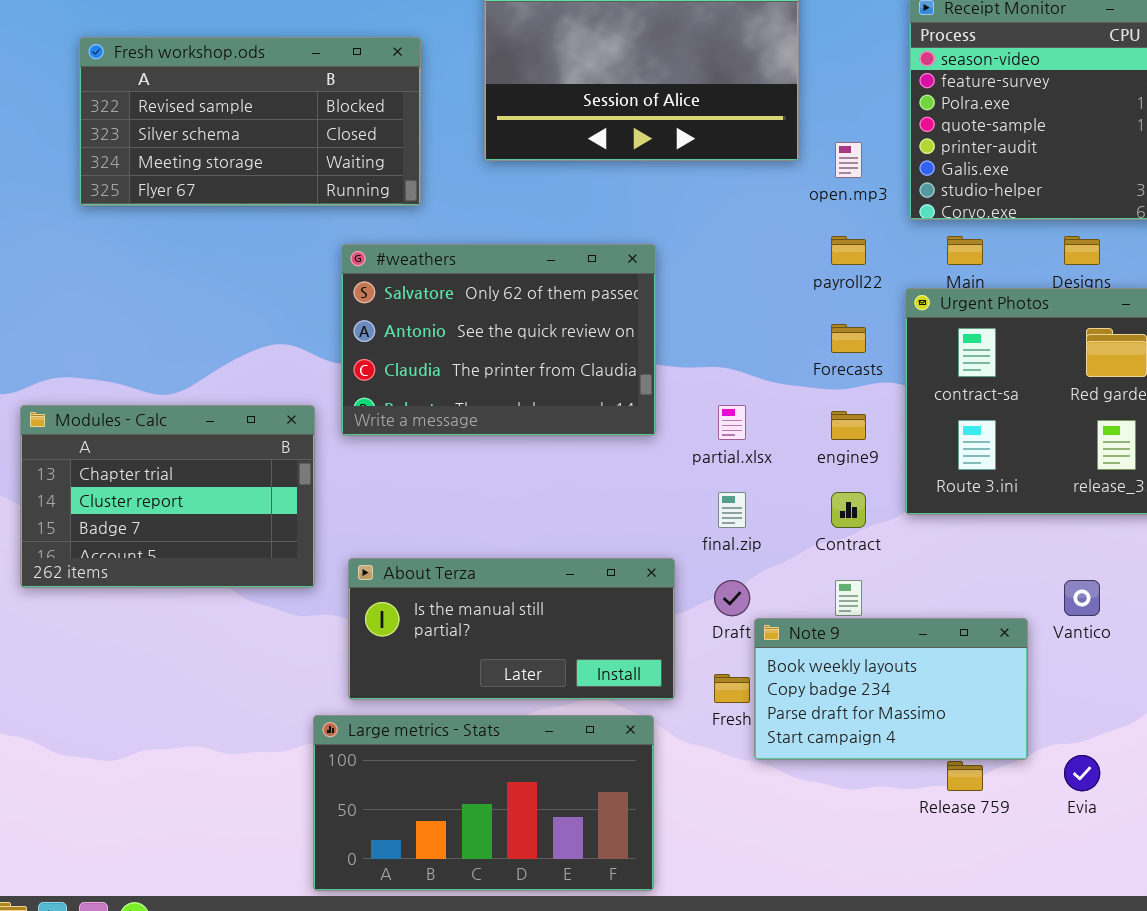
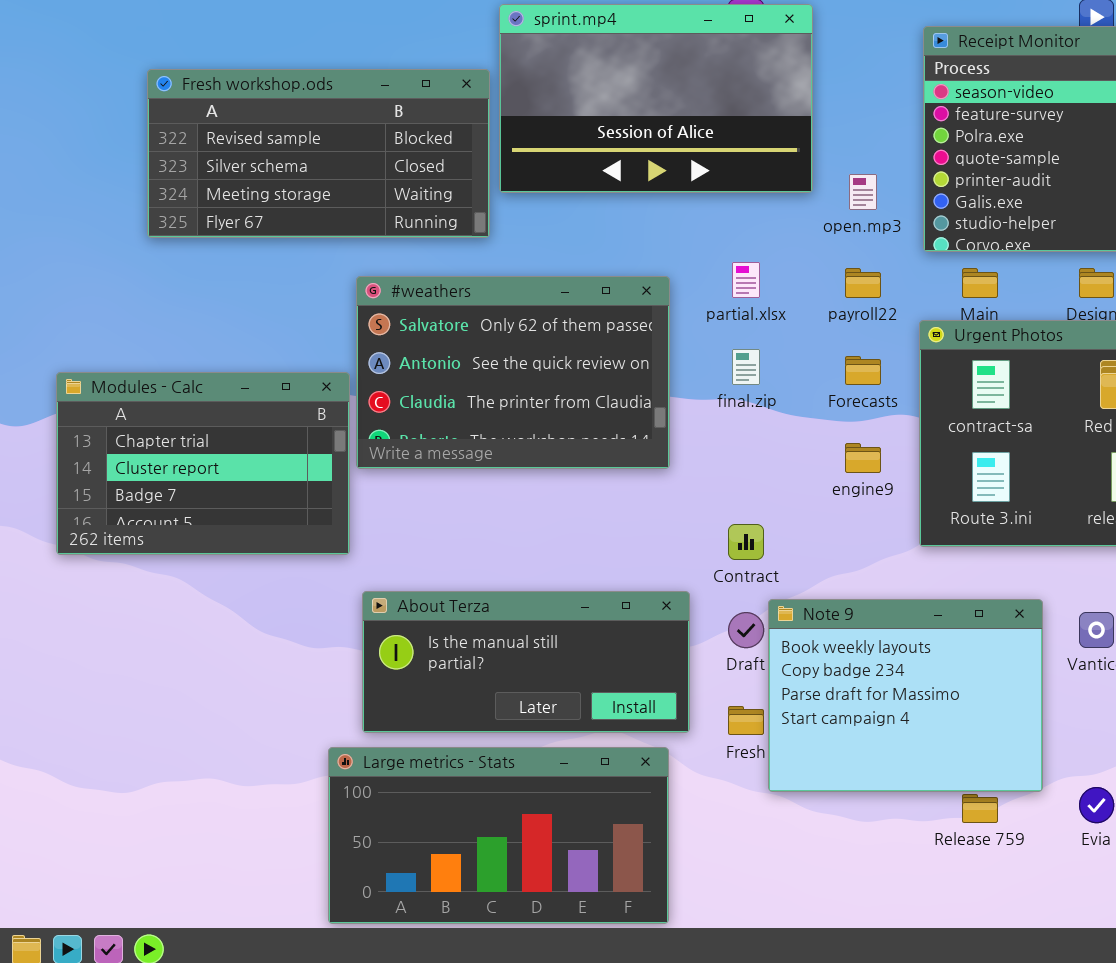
Fresh workshop.ods: [79,37,421,206] -> [147,69,490,238], moved
Modules - Calc: [20,405,315,588] -> [56,372,350,555], moved
partial.xlsx: [718,405,746,440] -> [732,262,760,298], moved
final.zip: [718,492,746,528] -> [732,349,760,385], moved
Contract: [831,492,866,528] -> [728,524,764,560], moved
Note 9: [754,618,1028,760] -> [768,599,1043,792], resized

